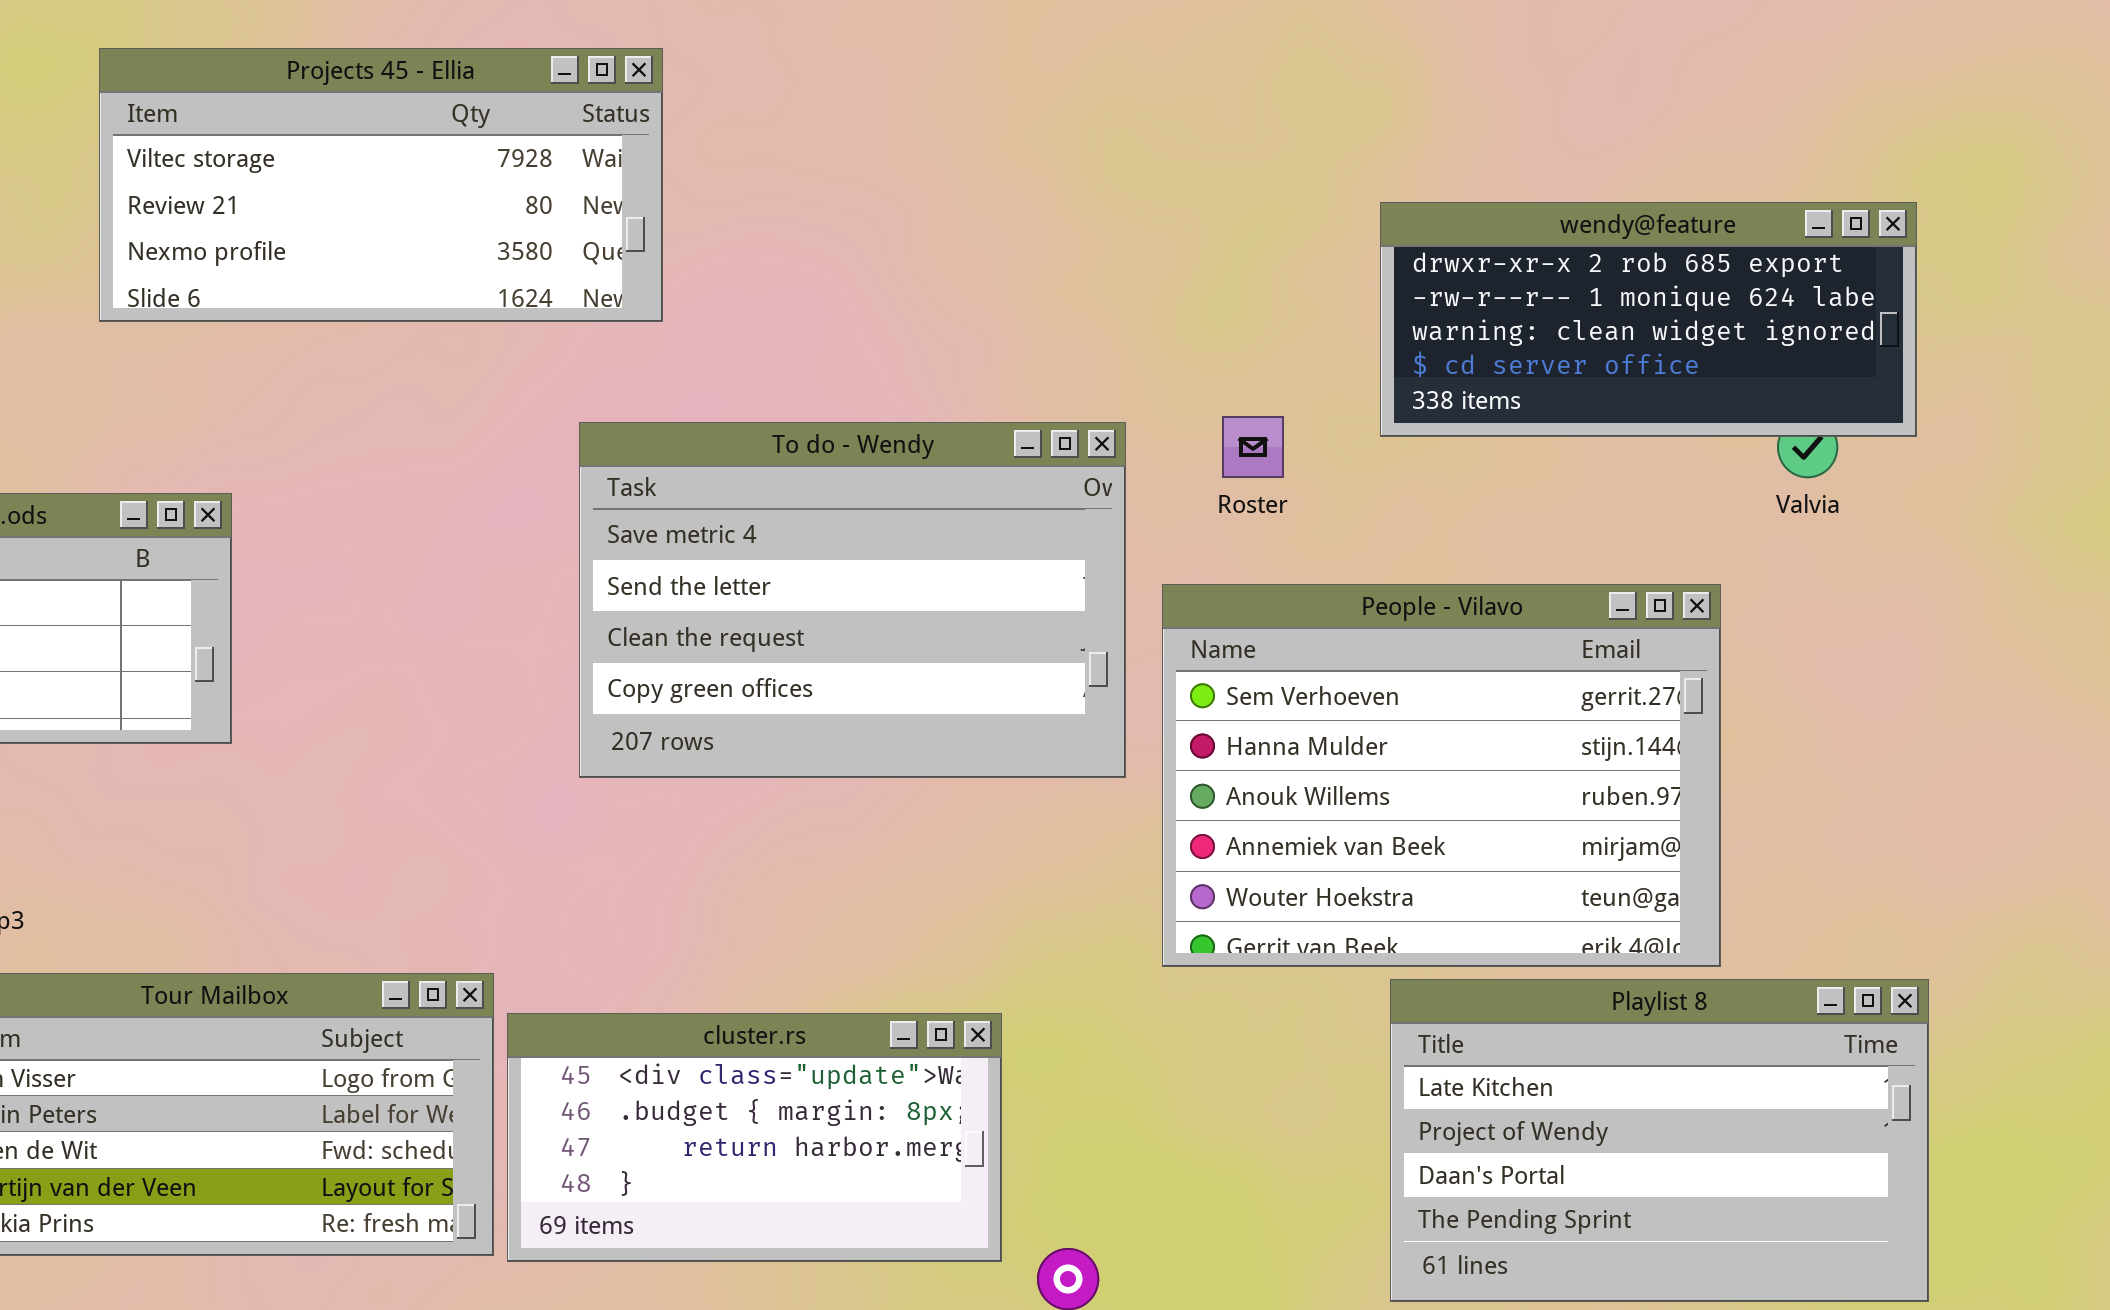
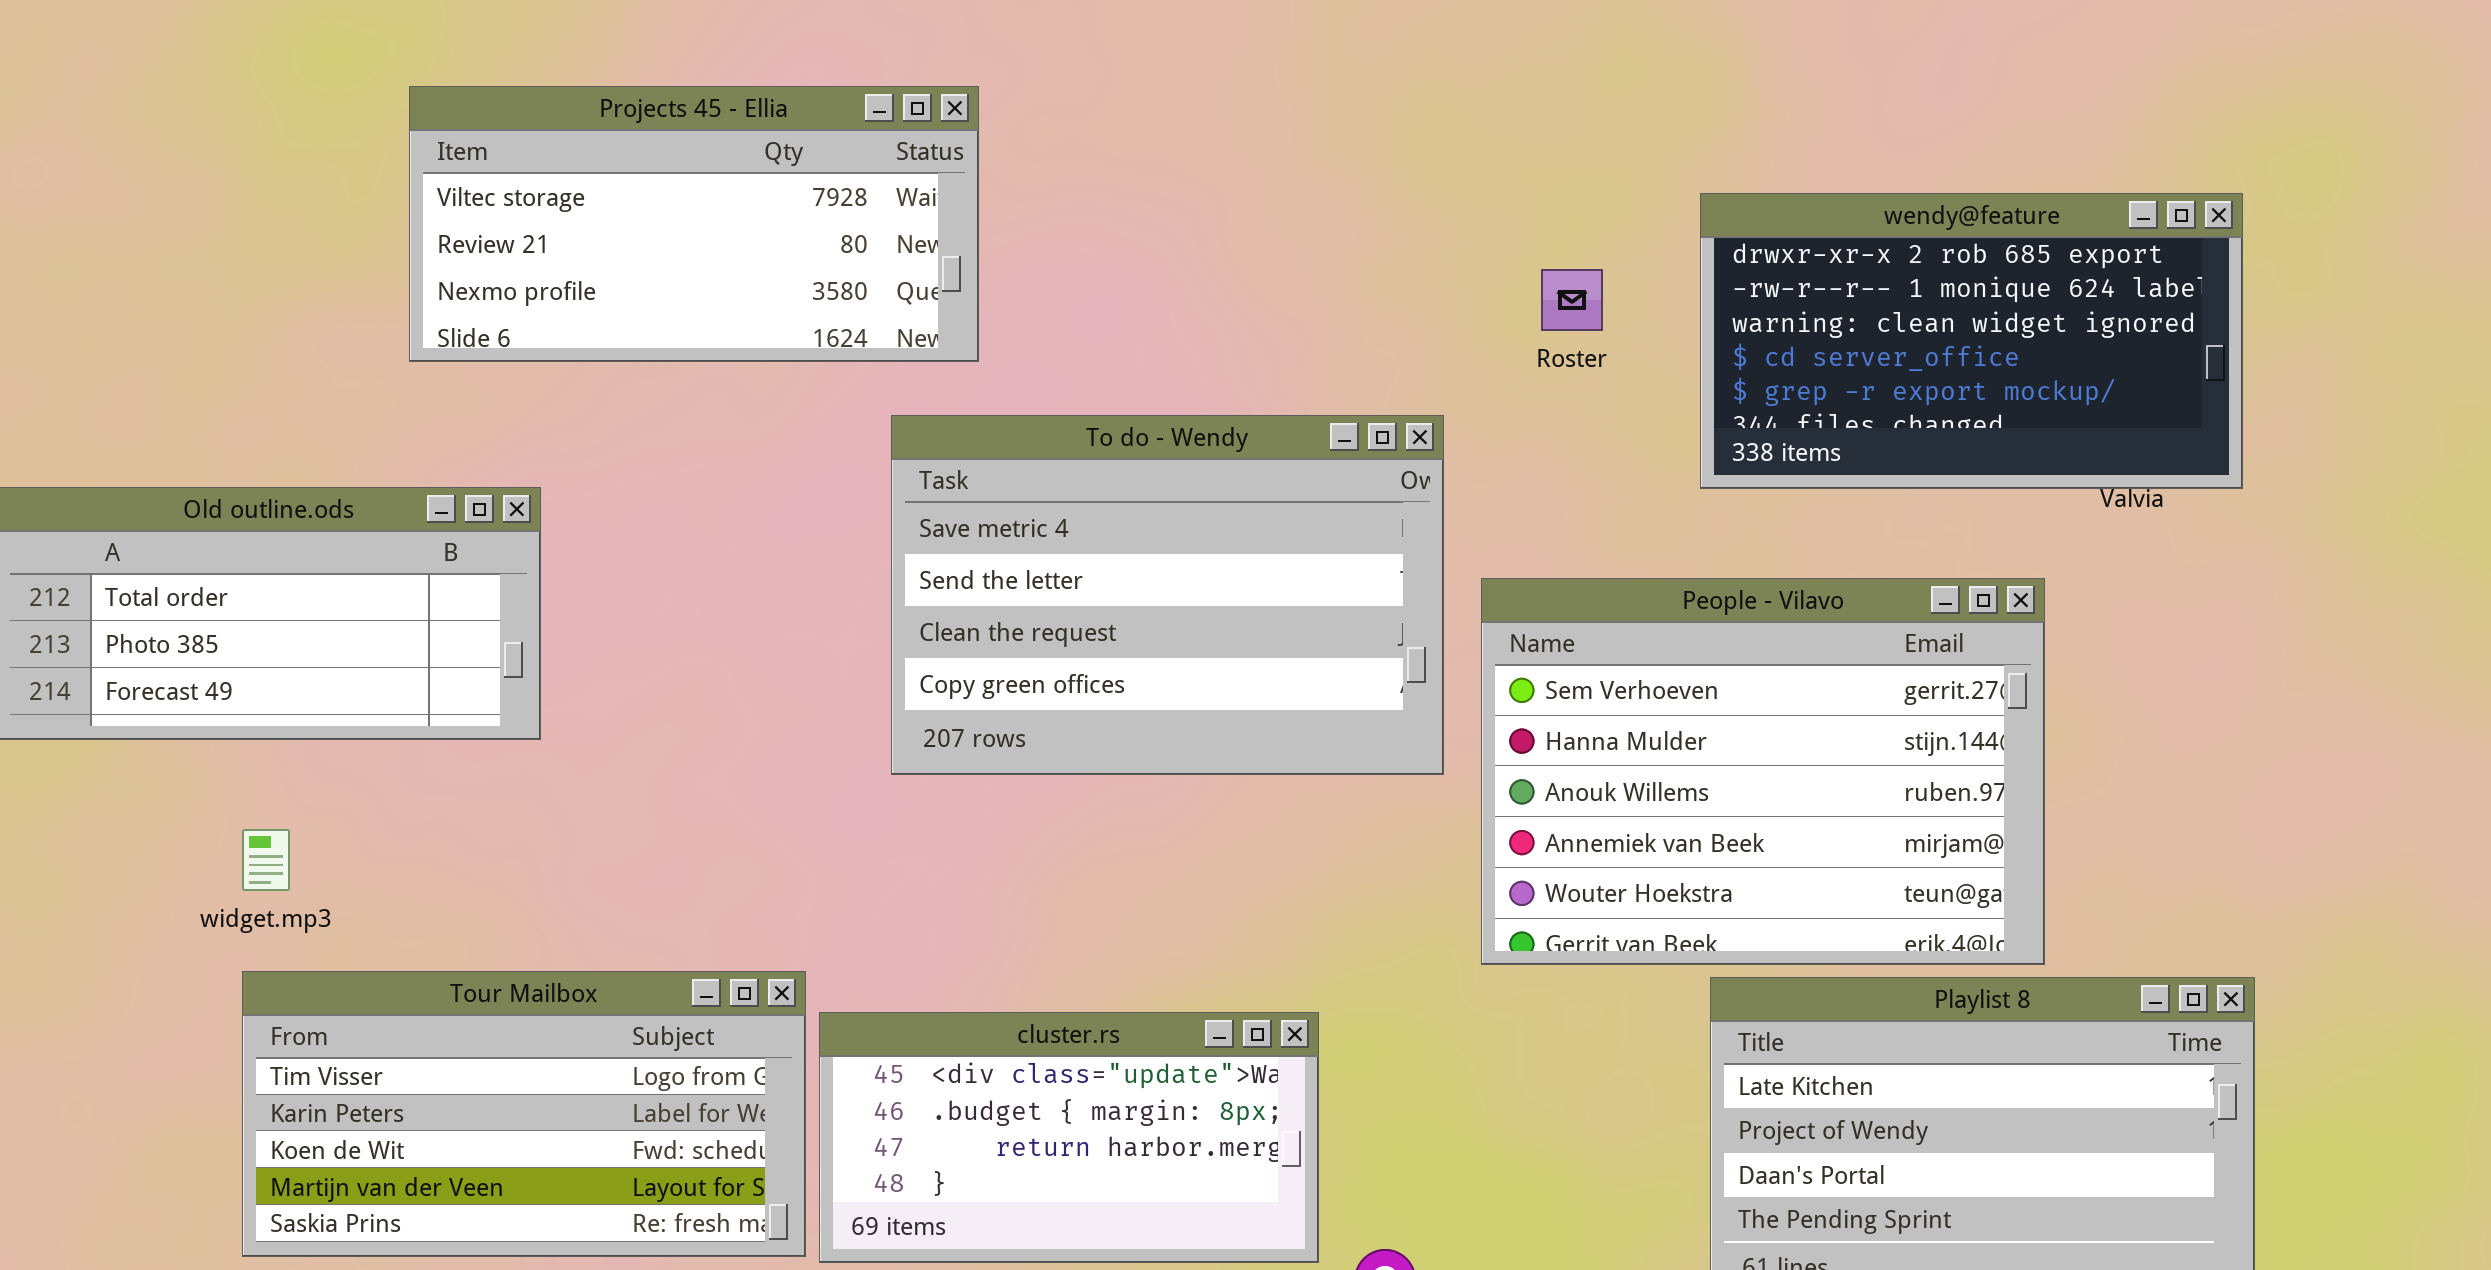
Projects 45 - Ellia: [99,48,663,322] -> [409,86,979,362], moved
wendy@feature: [1380,202,1917,437] -> [1700,193,2243,489], resized
Roster: [1222,416,1284,478] -> [1541,269,1603,331], moved

